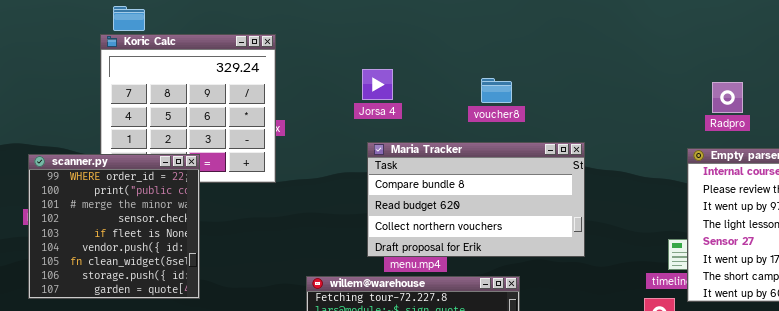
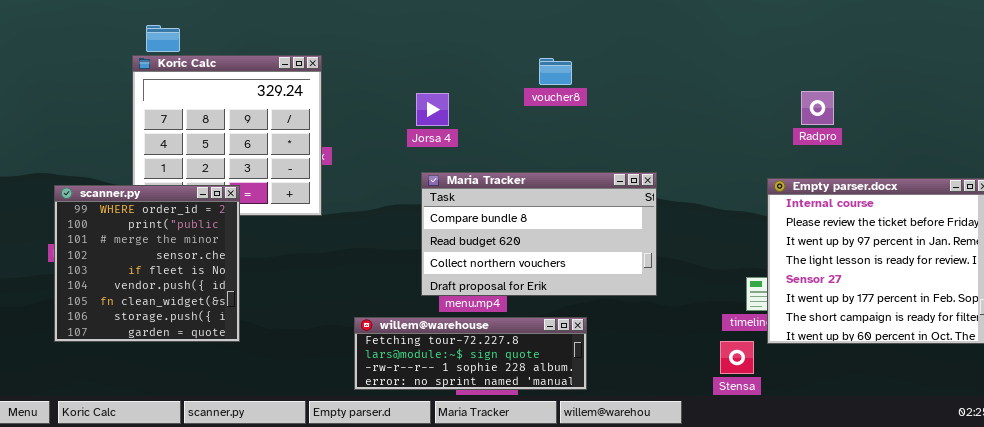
voucher8: [481,78,512,103] -> [539,58,572,85], moved
Radpro: [712,82,743,113] -> [801,91,834,125], moved

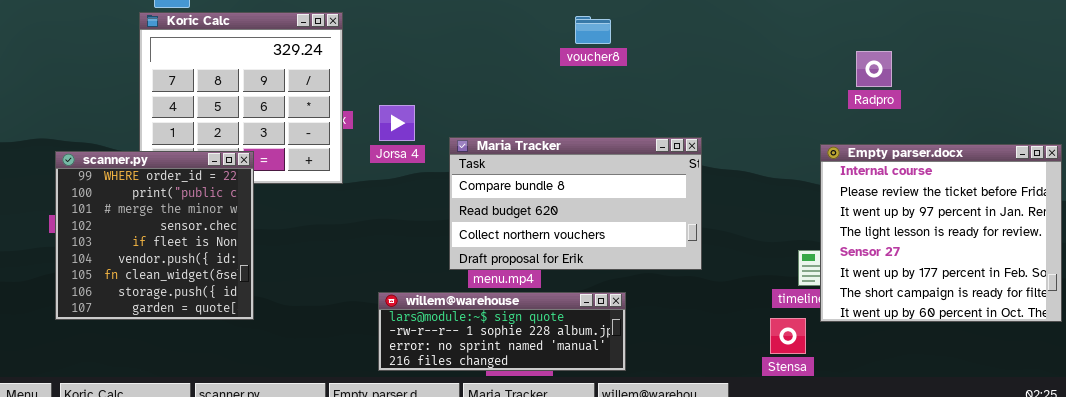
Jorsa 4: [416,93,449,126] -> [379,105,415,141], moved
willem@warehouse: [354,317,587,390] -> [378,292,626,371], scrolled down 1 row

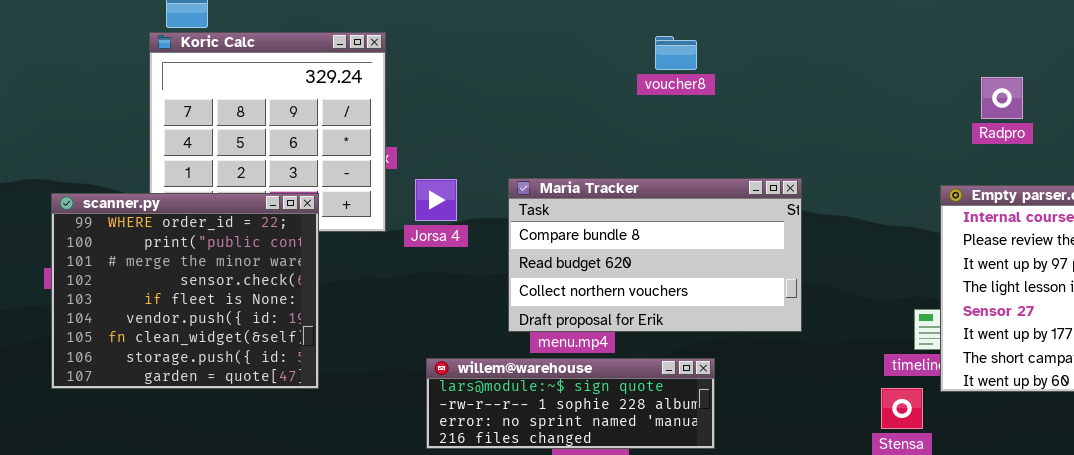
Jorsa 4: [379,105,415,141] -> [415,179,457,221], moved
scanner.py: [55,151,254,320] -> [51,193,319,389], resized

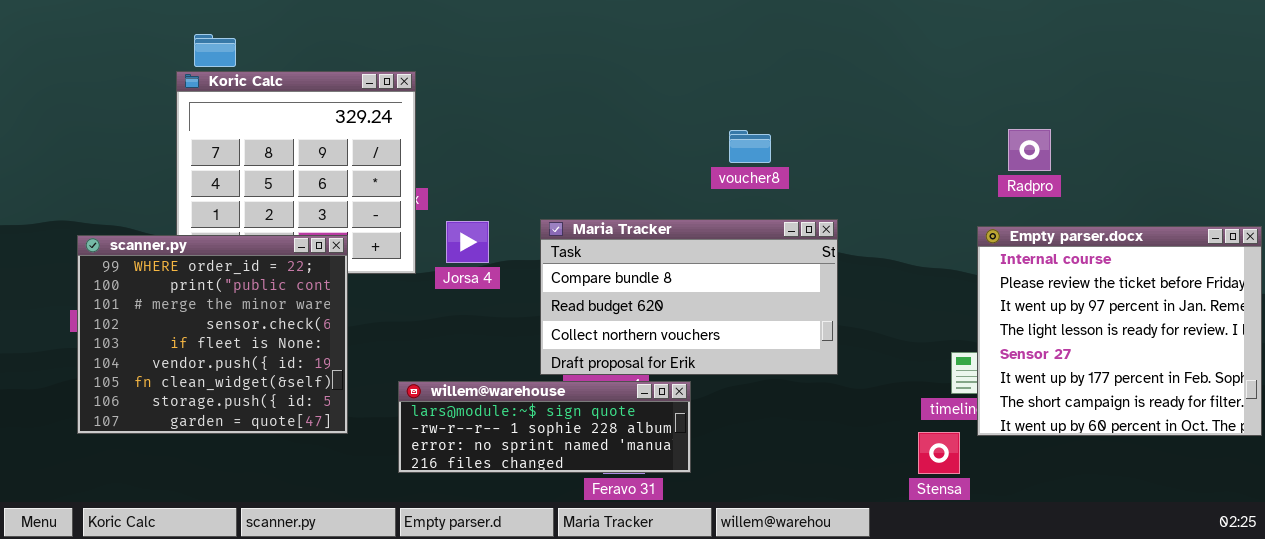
voucher8: [655,36,697,70] -> [729,130,771,163], moved
Radpro: [981,77,1023,119] -> [1008,129,1051,171], moved
willem@warehouse: [426,358,715,449] -> [398,381,691,473], moved

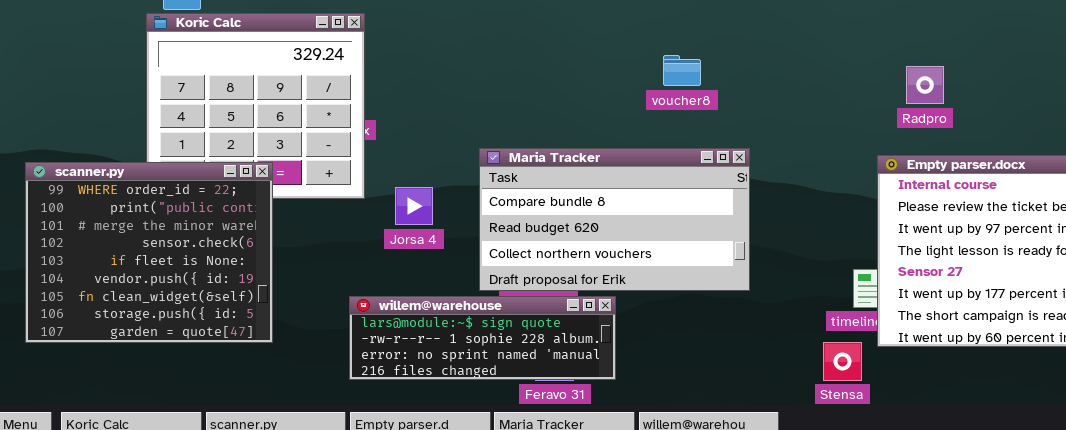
voucher8: [729,130,771,163] -> [663,55,701,86], moved
Jorsa 4: [446,221,489,263] -> [395,187,433,225], moved
scanner.py: [77,235,348,434] -> [25,162,273,343], moved

